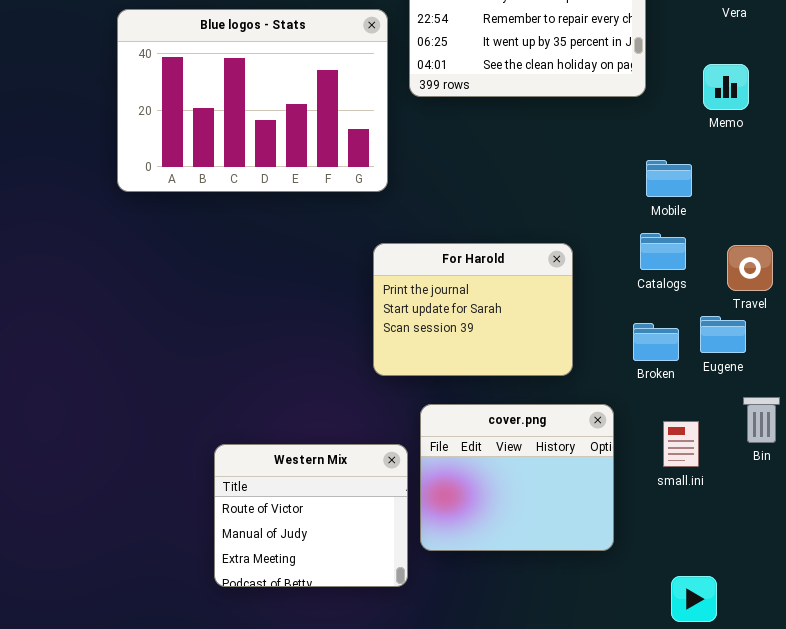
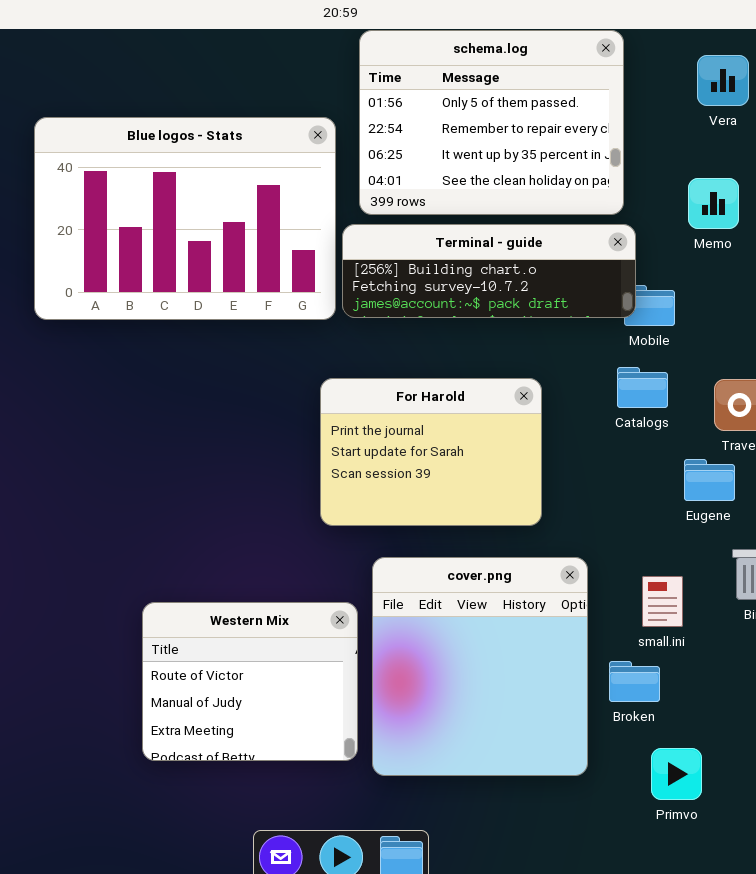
Terminal - guide: none -> [342,224,636,318], opened
Broken: [633,323,679,361] -> [609,661,660,702], moved
cover.png: [420,404,614,551] -> [372,557,588,776], resized

